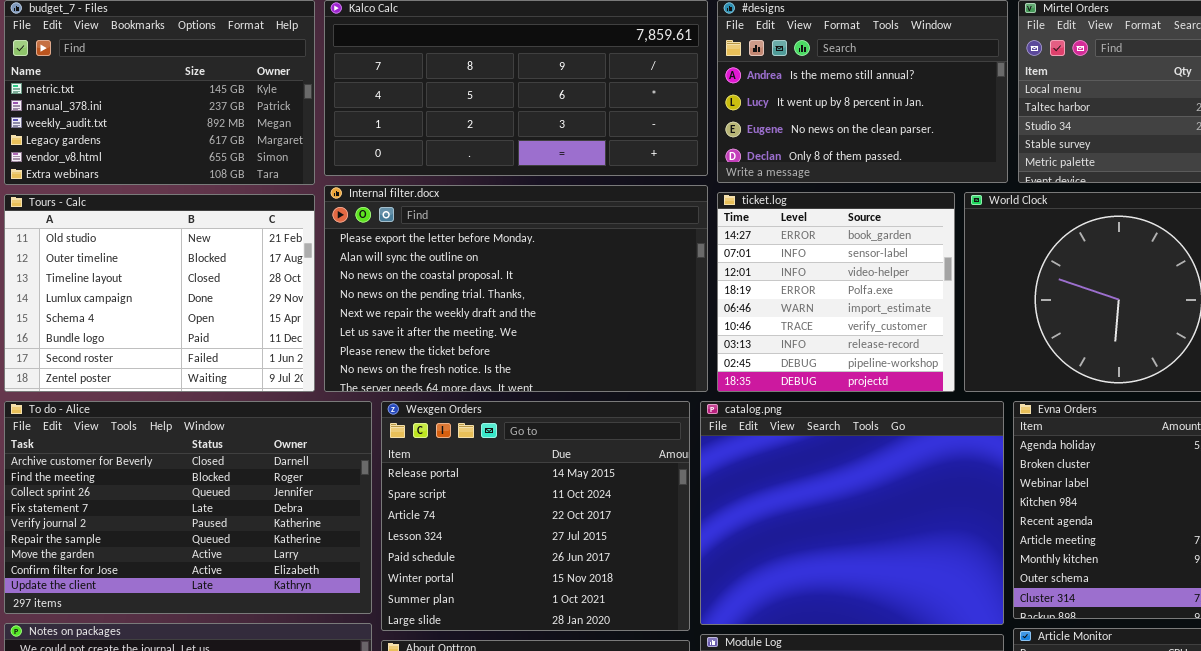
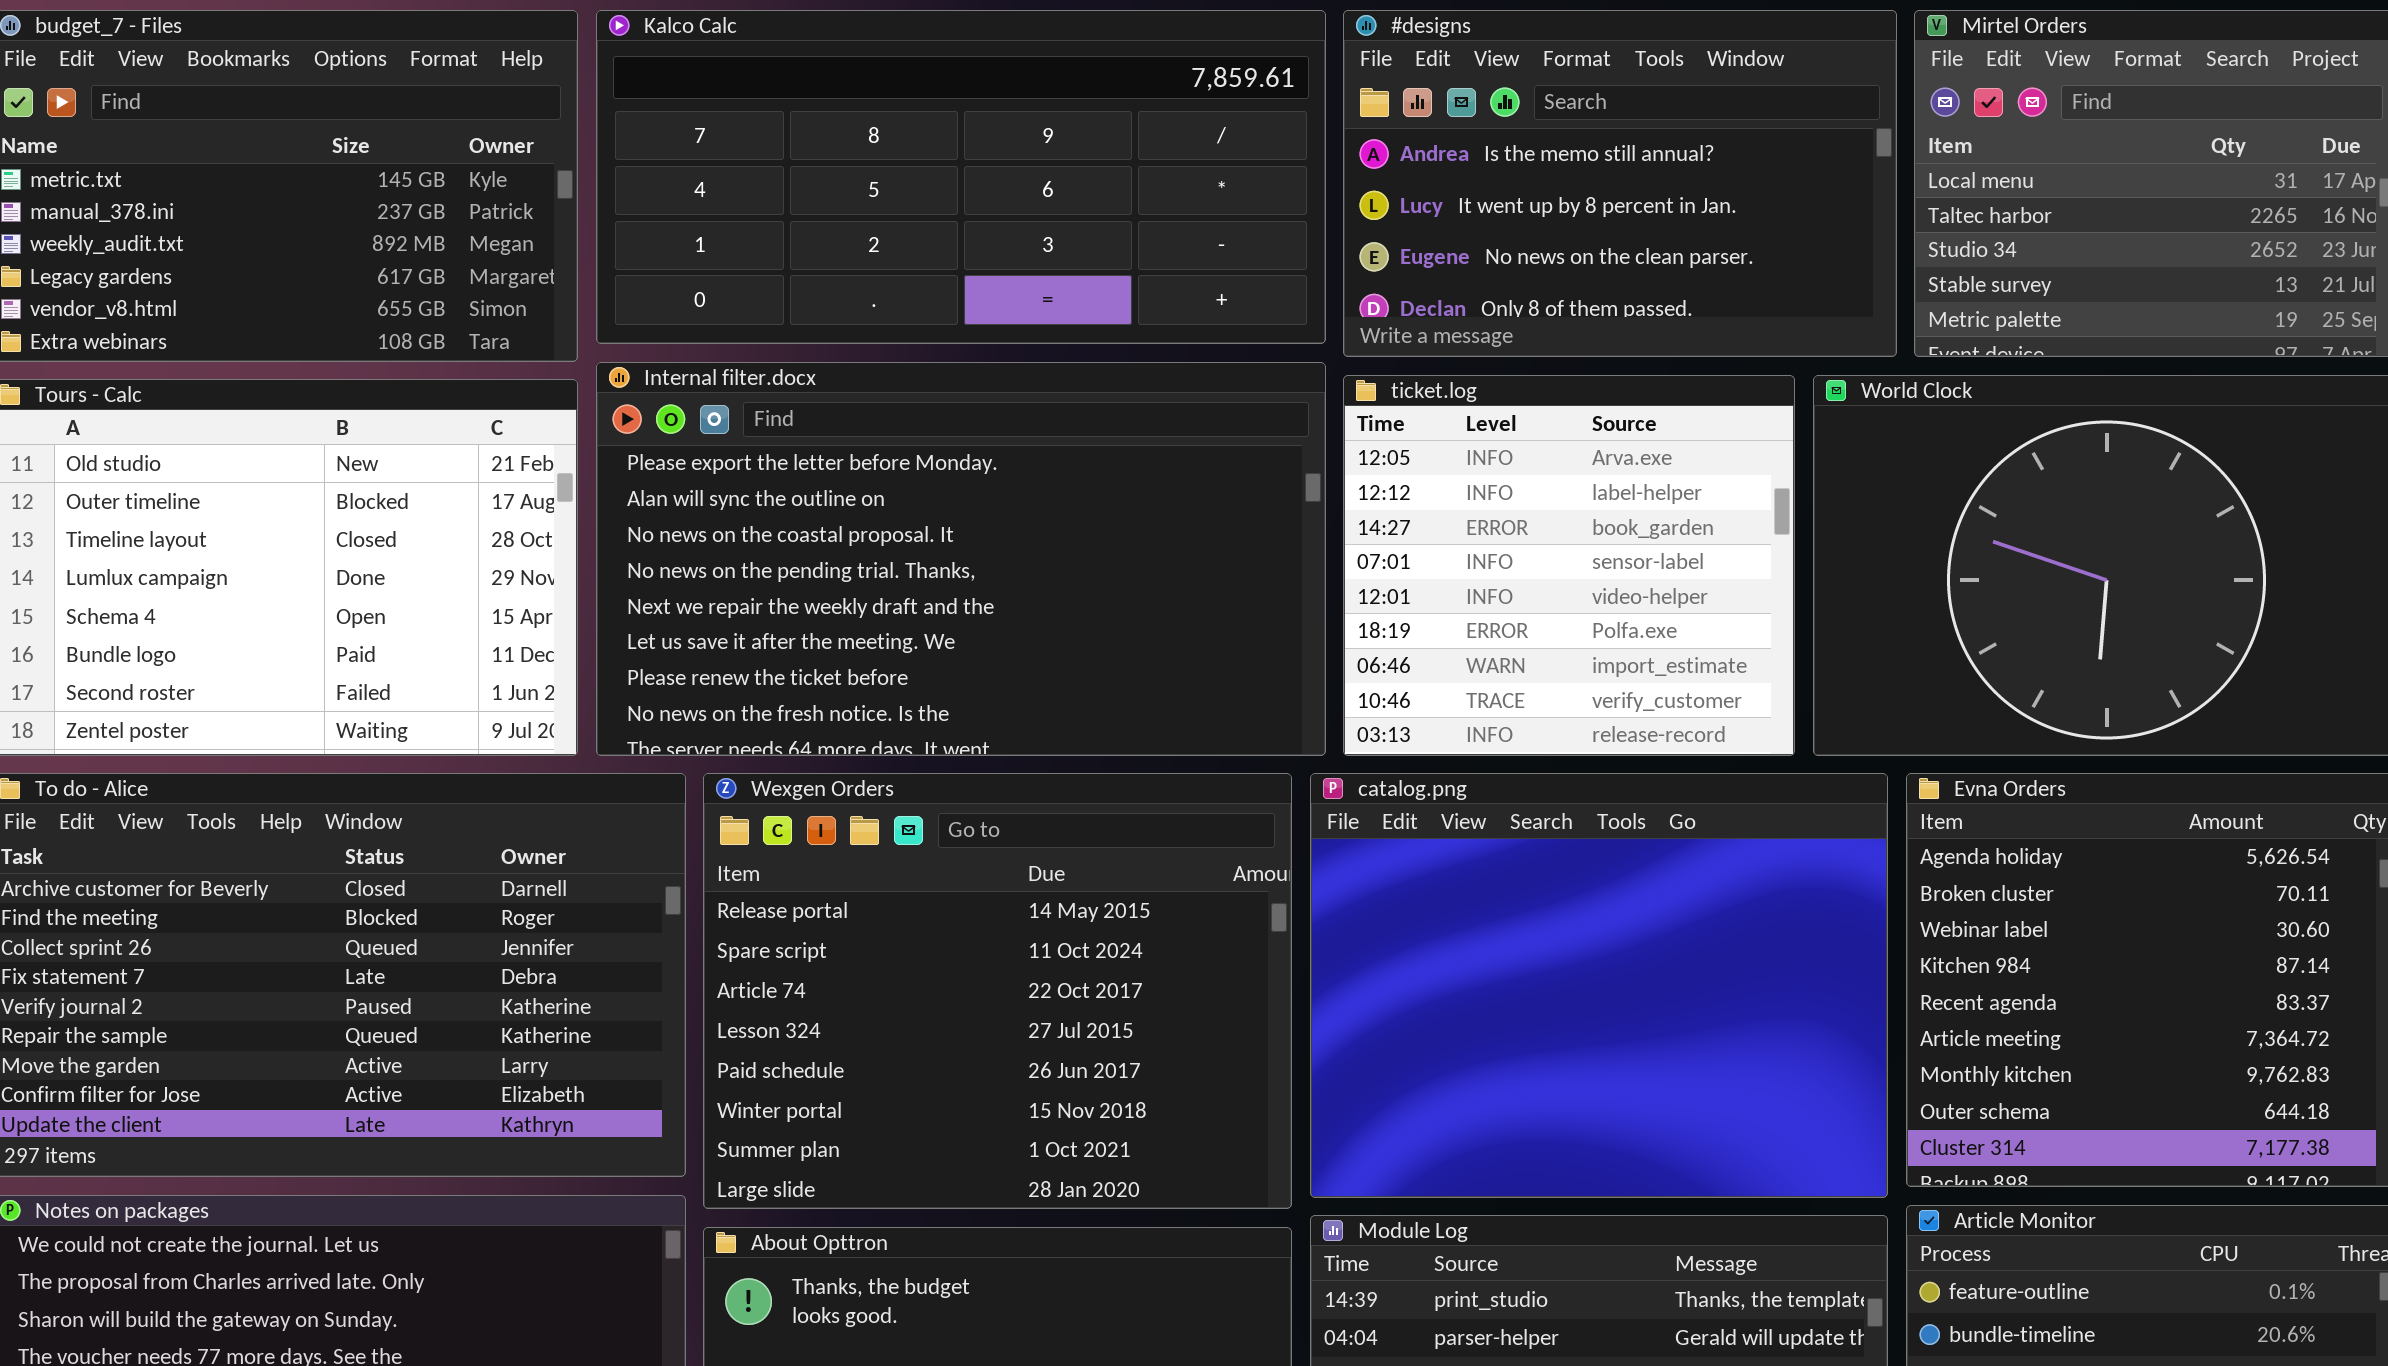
ticket.log: [717,192,955,392] -> [1343,375,1795,756], scrolled up 2 rows

